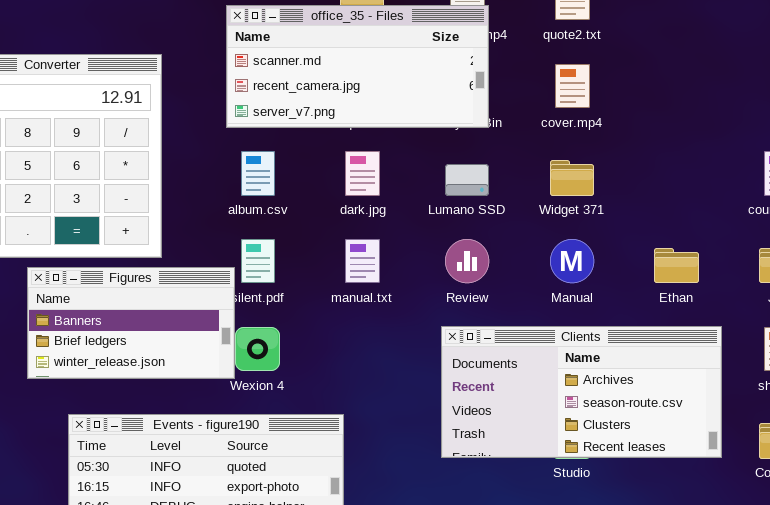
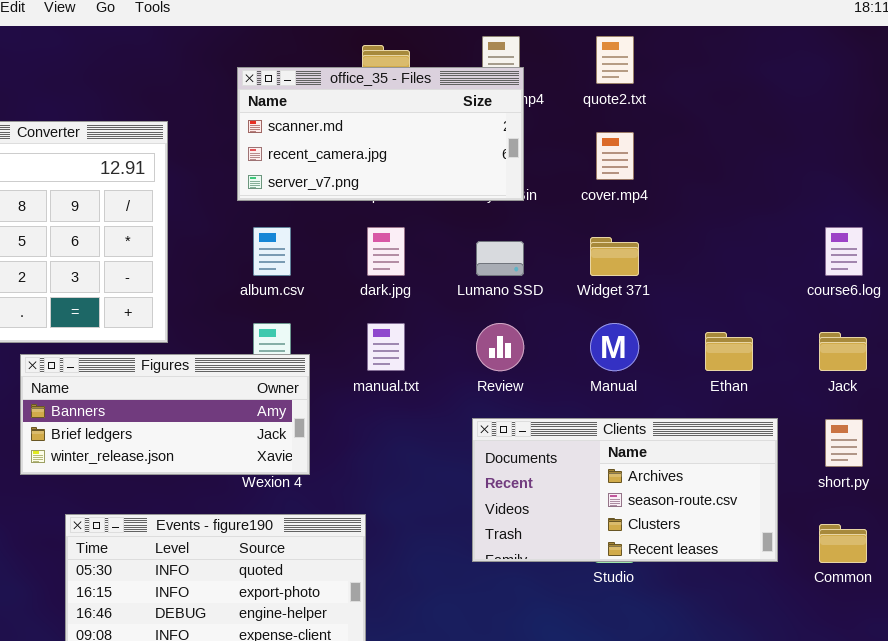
Figures: [27,267,235,379] -> [20,354,310,475], resized

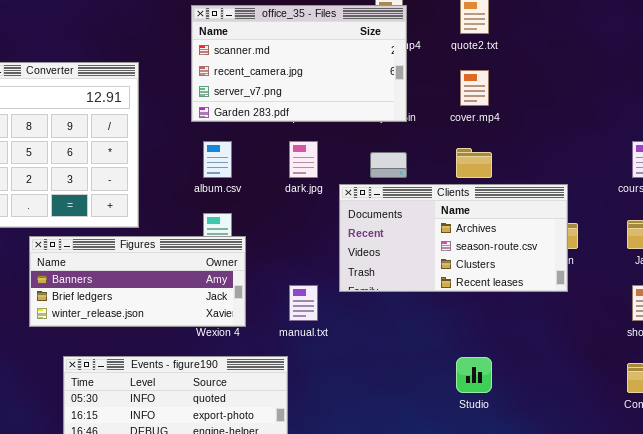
office_35 - Files: [237,67,524,201] -> [191,5,407,122], resized
manual.txt: [367,323,405,371] -> [289,285,318,321], moved
Clients: [472,418,778,562] -> [339,184,568,292], moved

